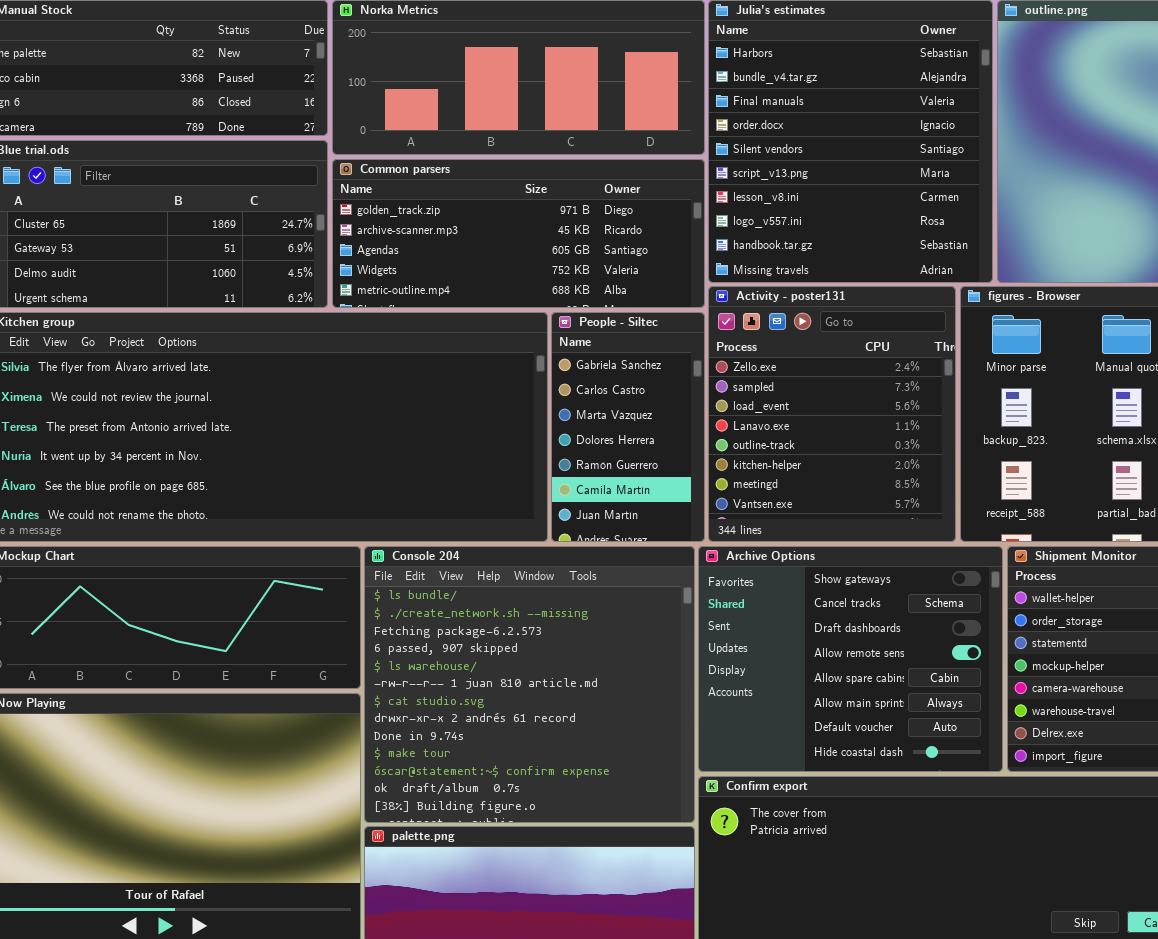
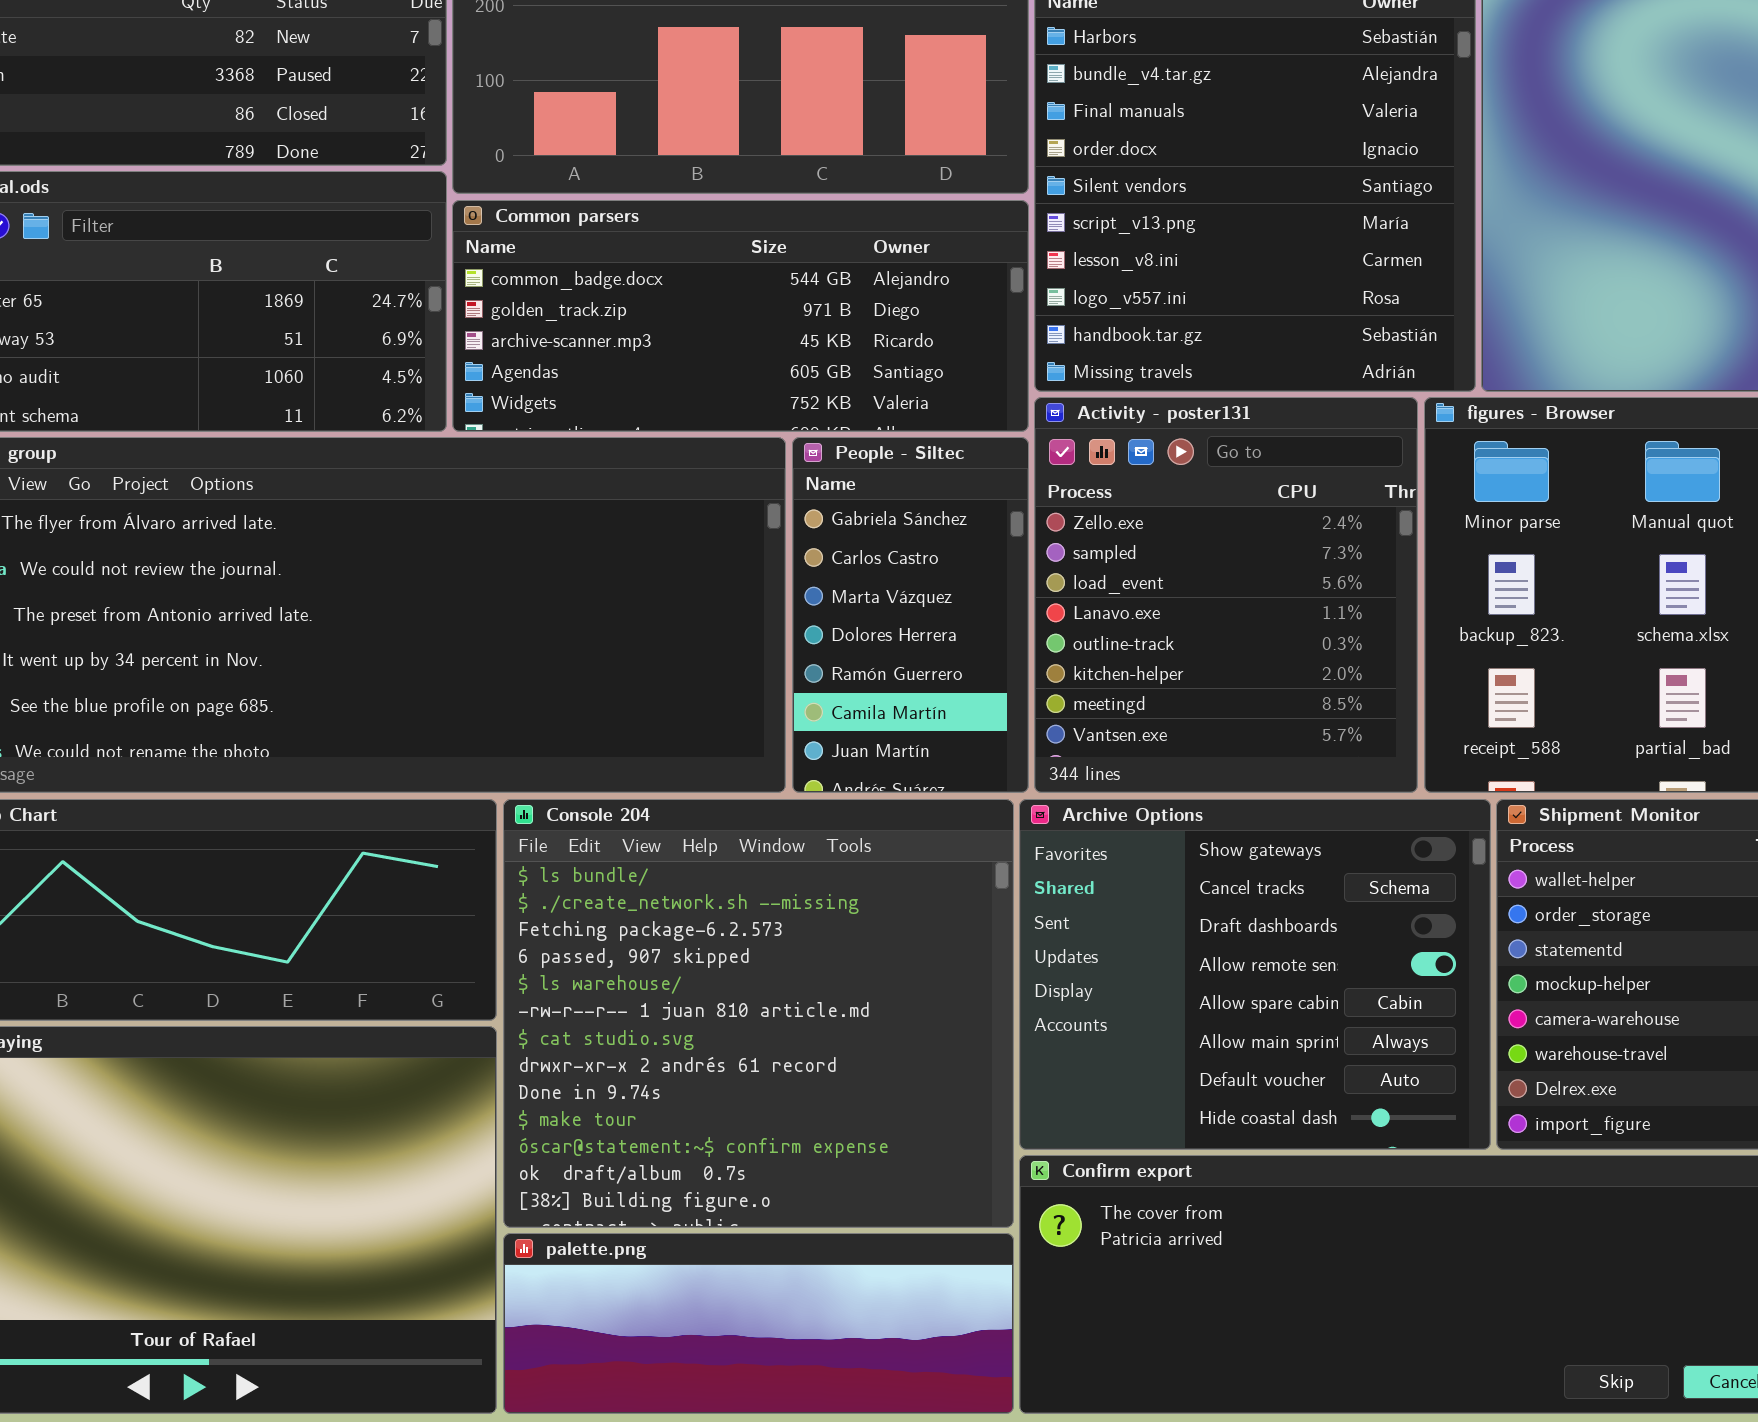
Common parsers: [332,159,705,308] -> [452,200,1029,432], scrolled up 1 row

